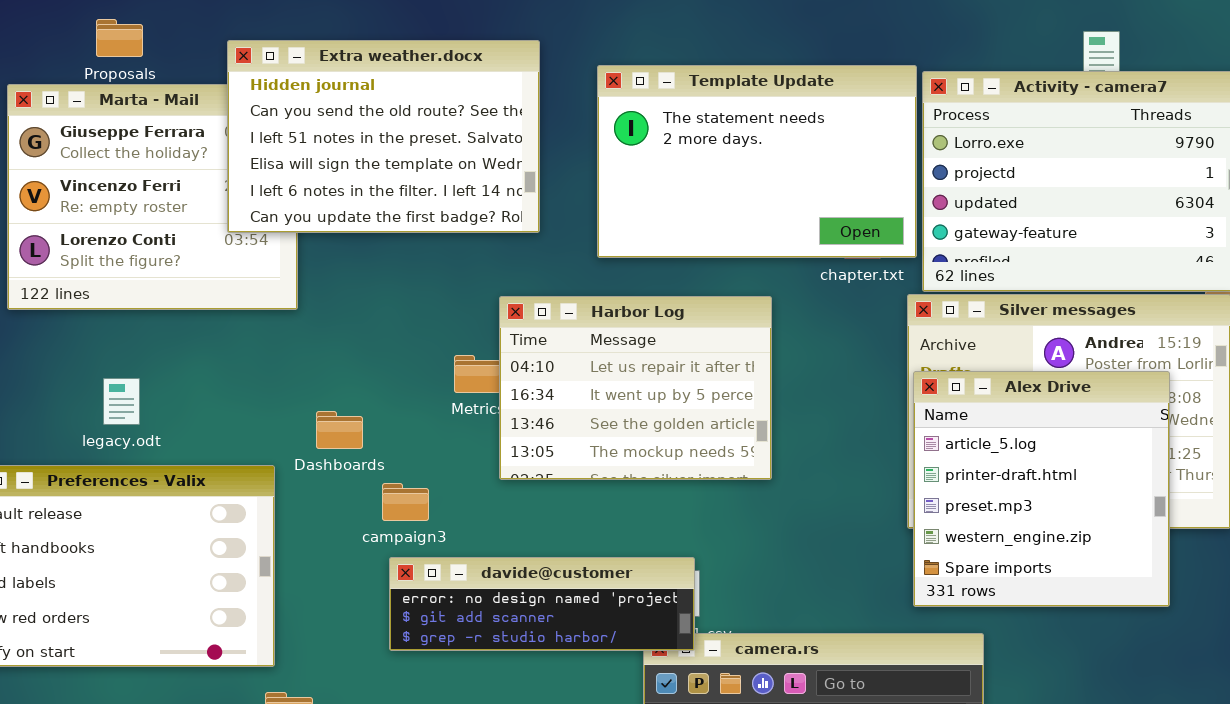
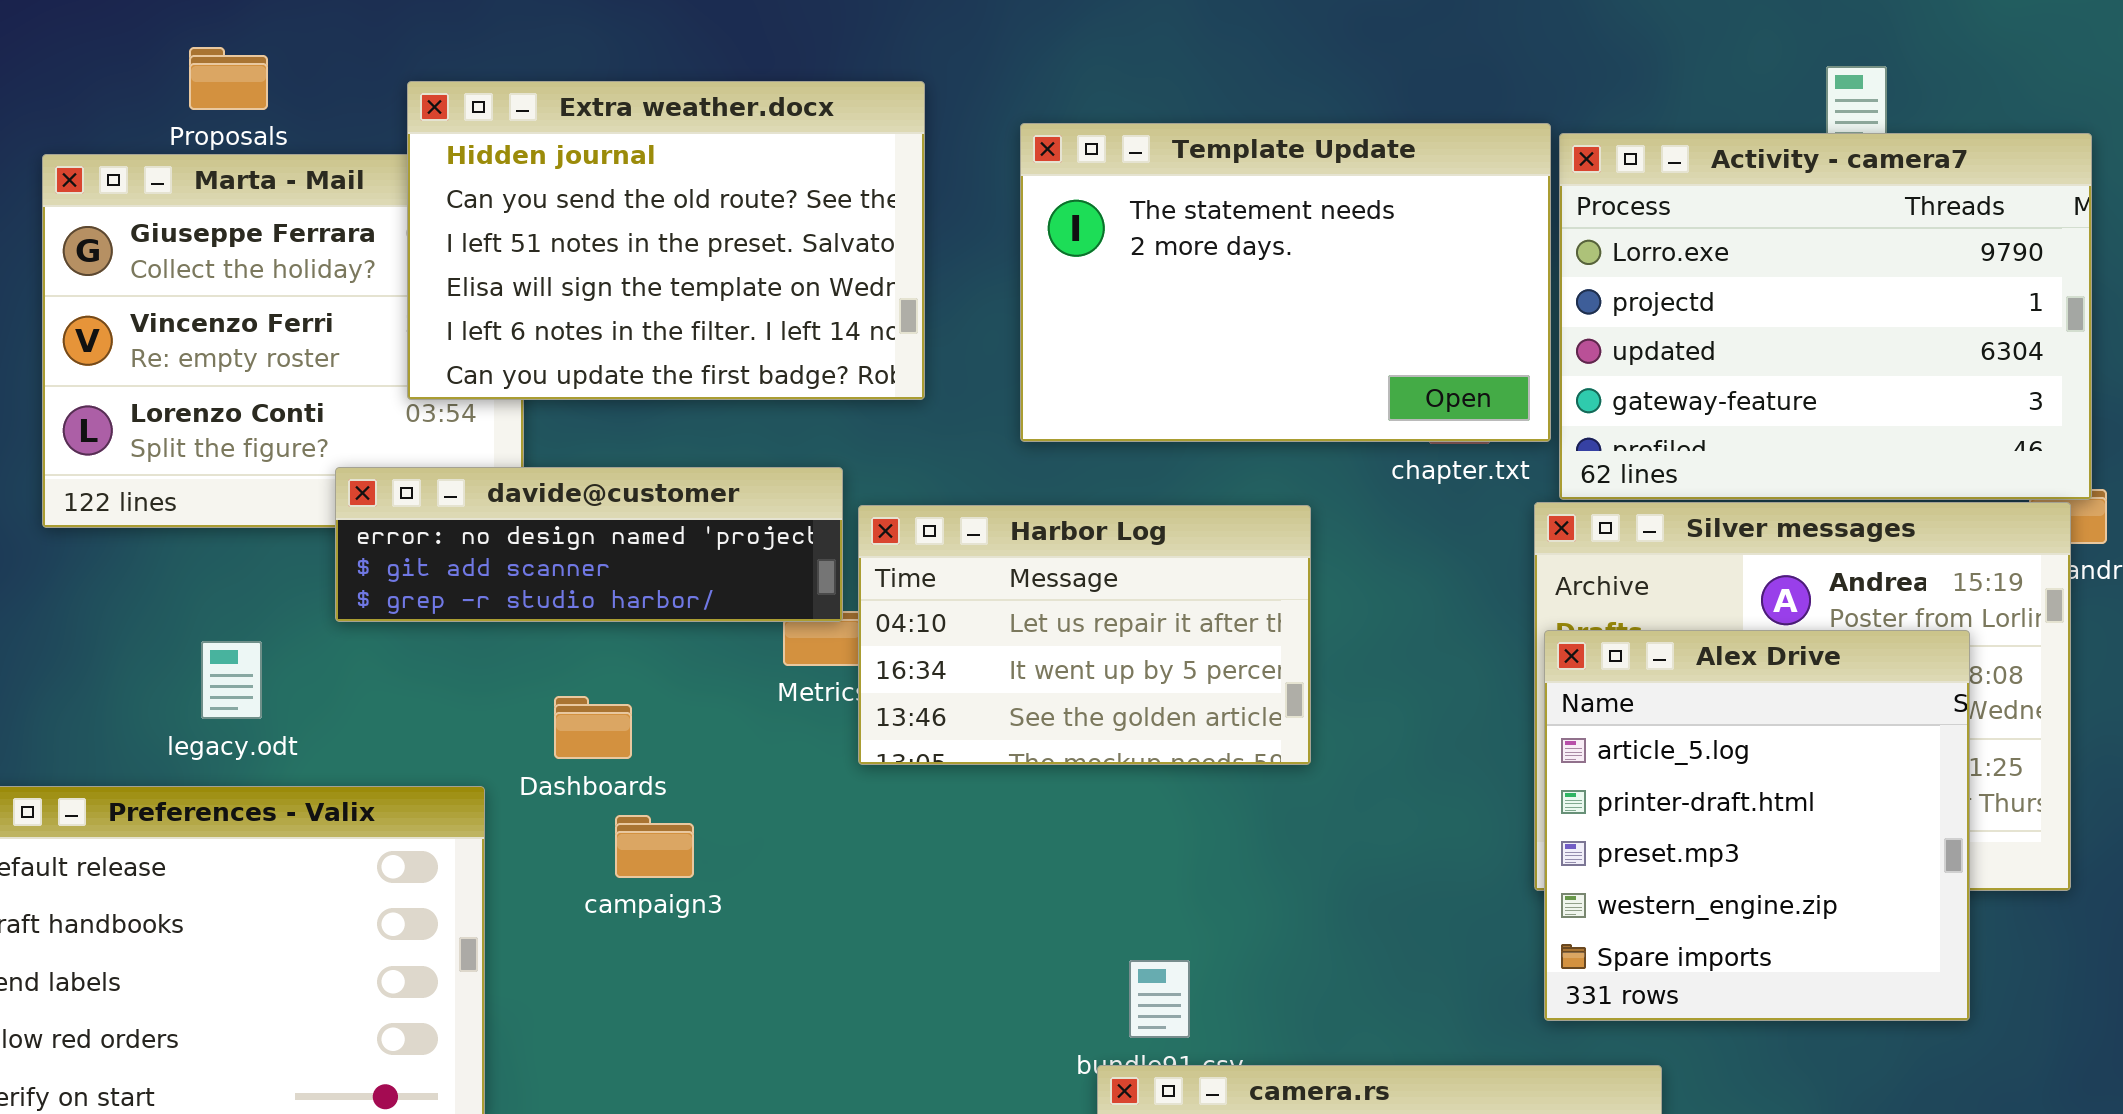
Harbor Log: [499,296,772,480] -> [858,505,1311,765], resized
campaign3: [382,483,429,521] -> [615,815,694,878], moved
davide@customer: [389,557,695,651] -> [335,467,843,622], moved

